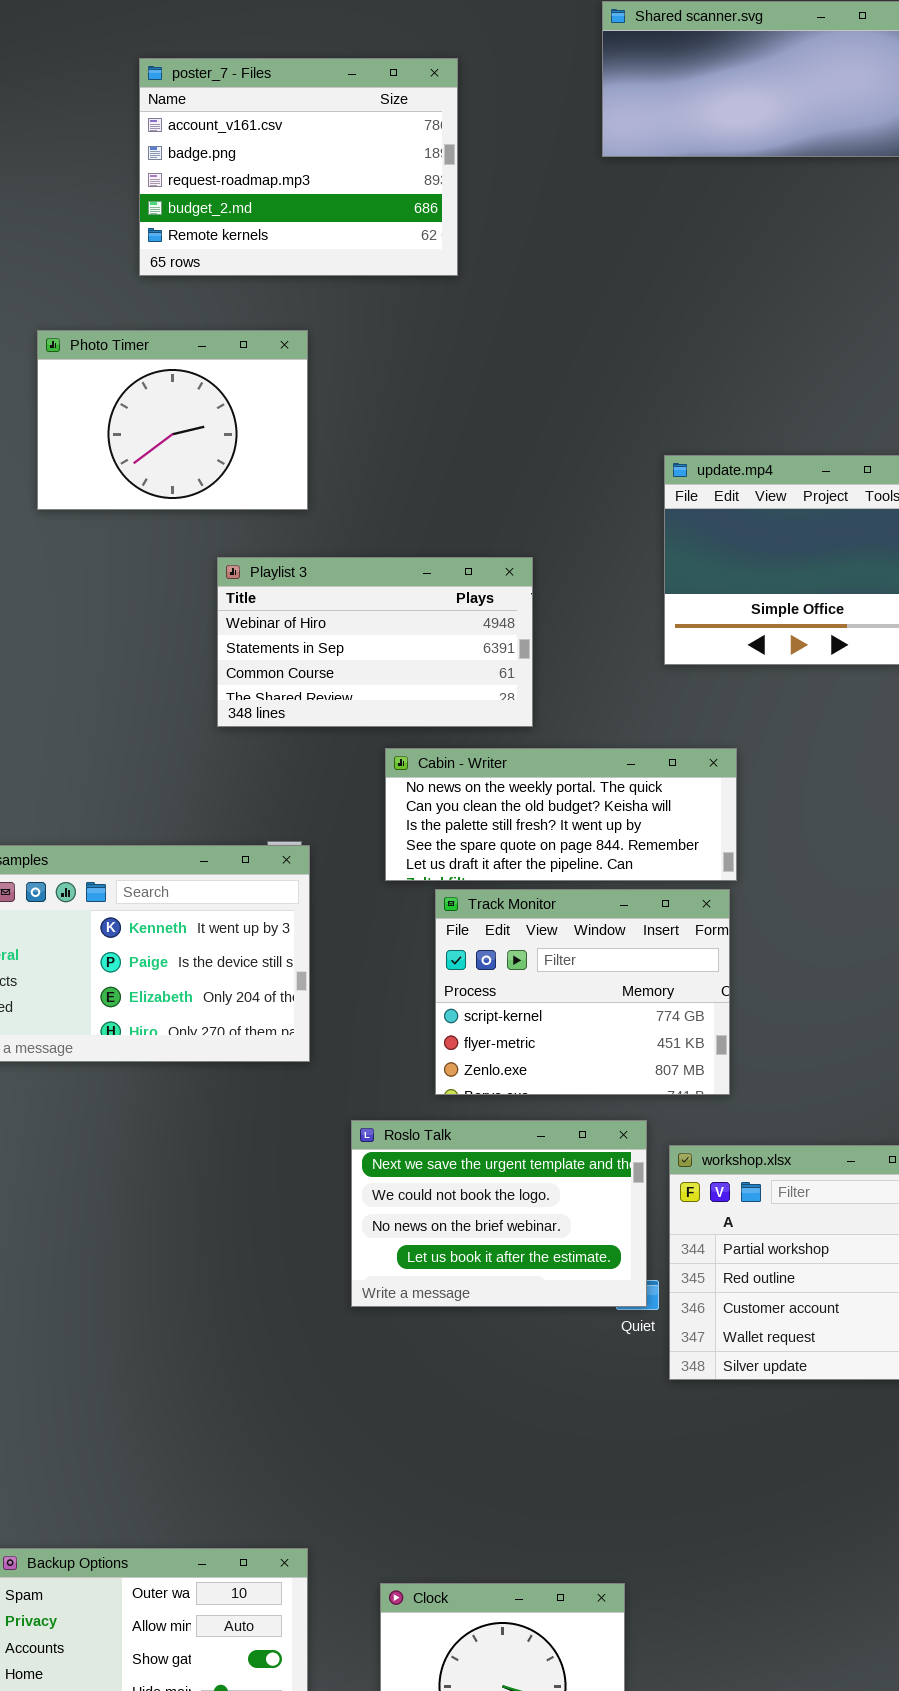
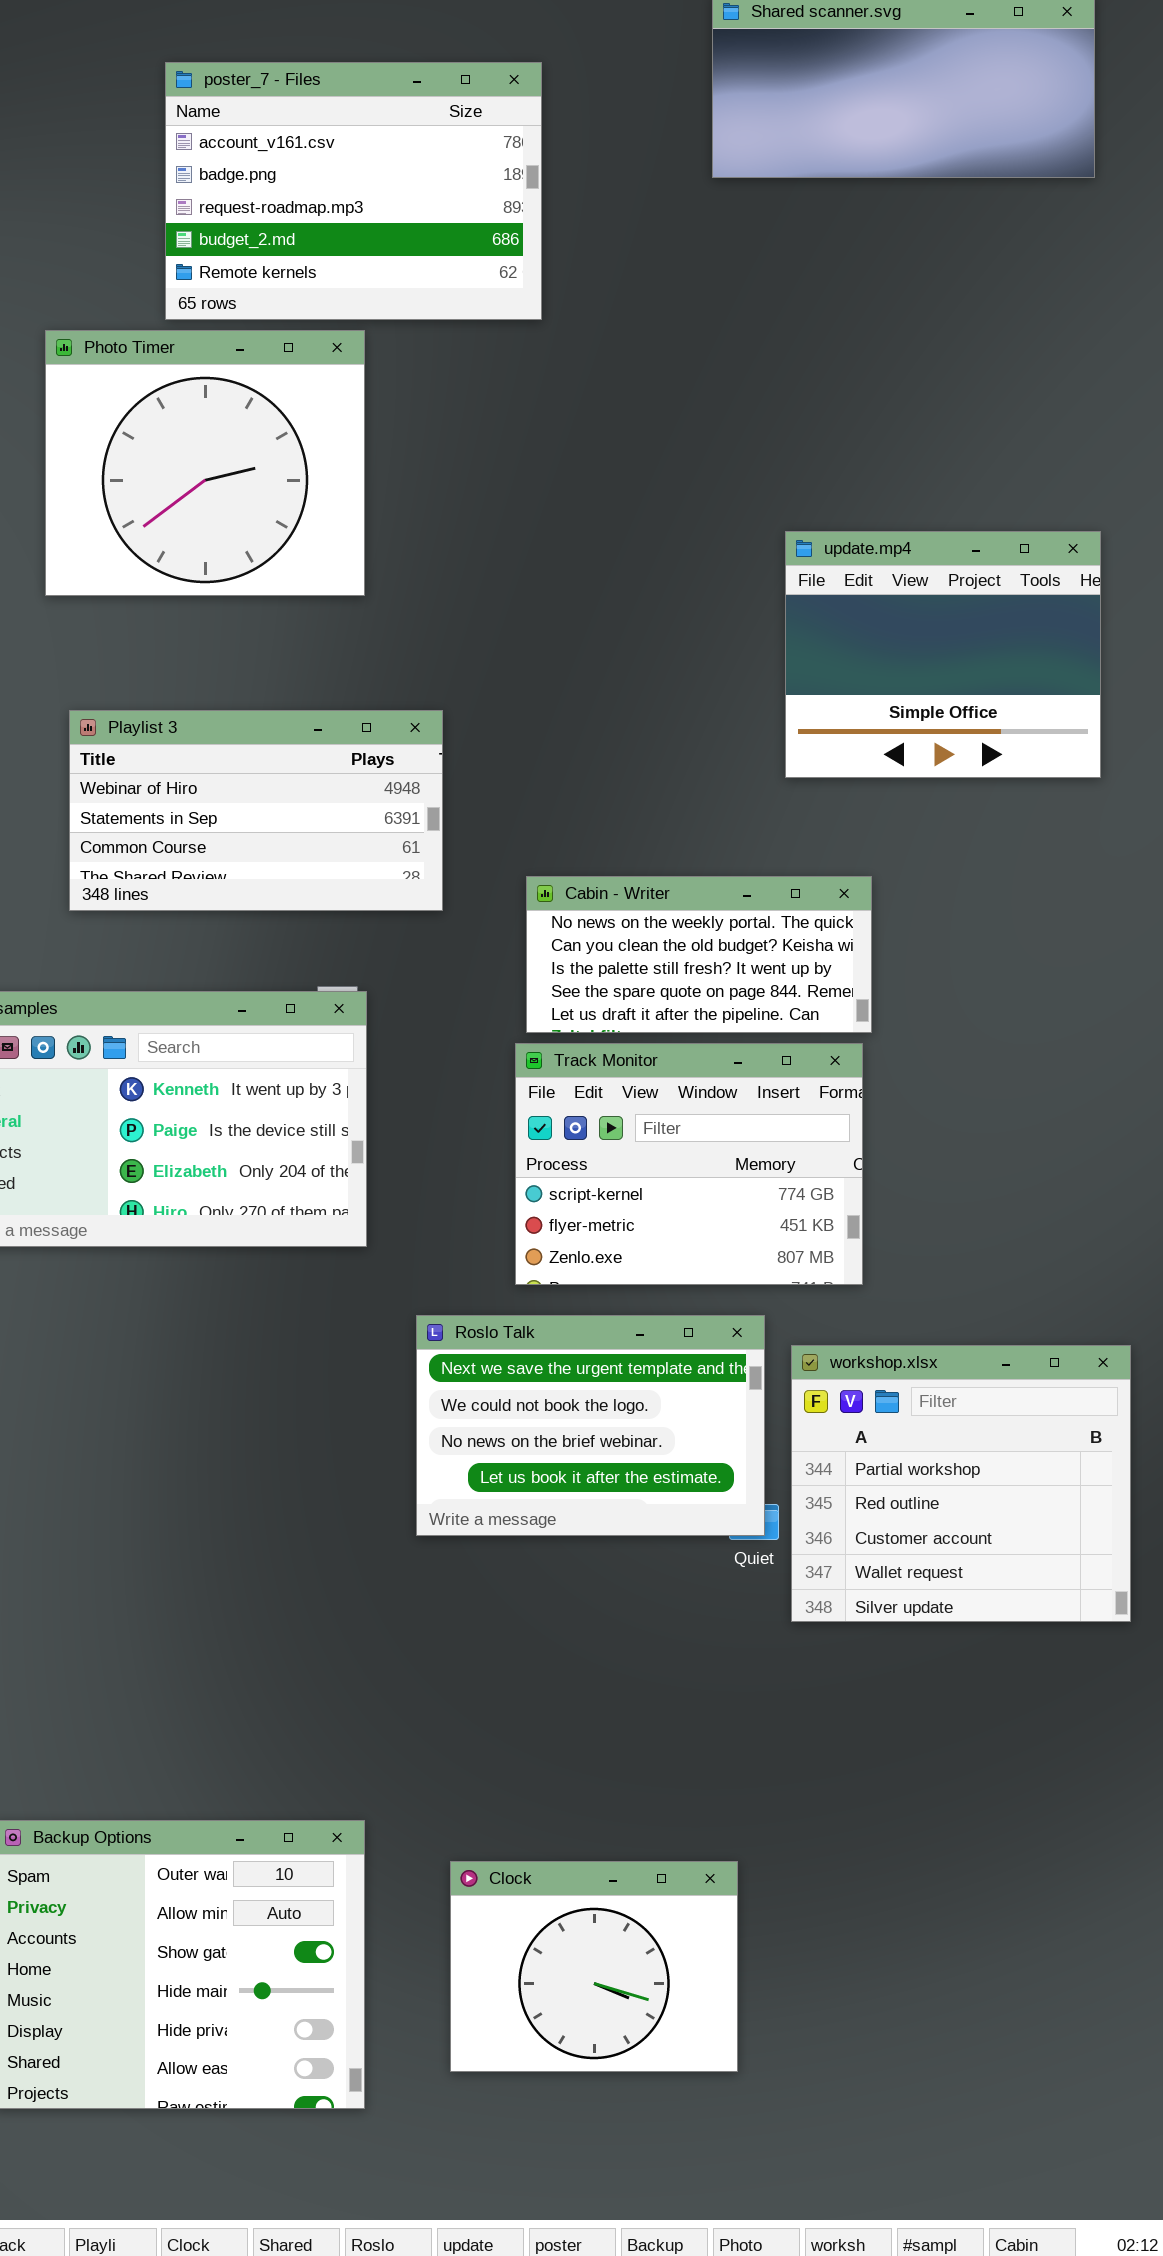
Photo Timer: [37,330,308,510] -> [45,330,365,596], resized
Playlist 3: [217,557,533,727] -> [69,710,443,911], moved
Cabin - Writer: [385,748,737,881] -> [526,876,872,1033], resized

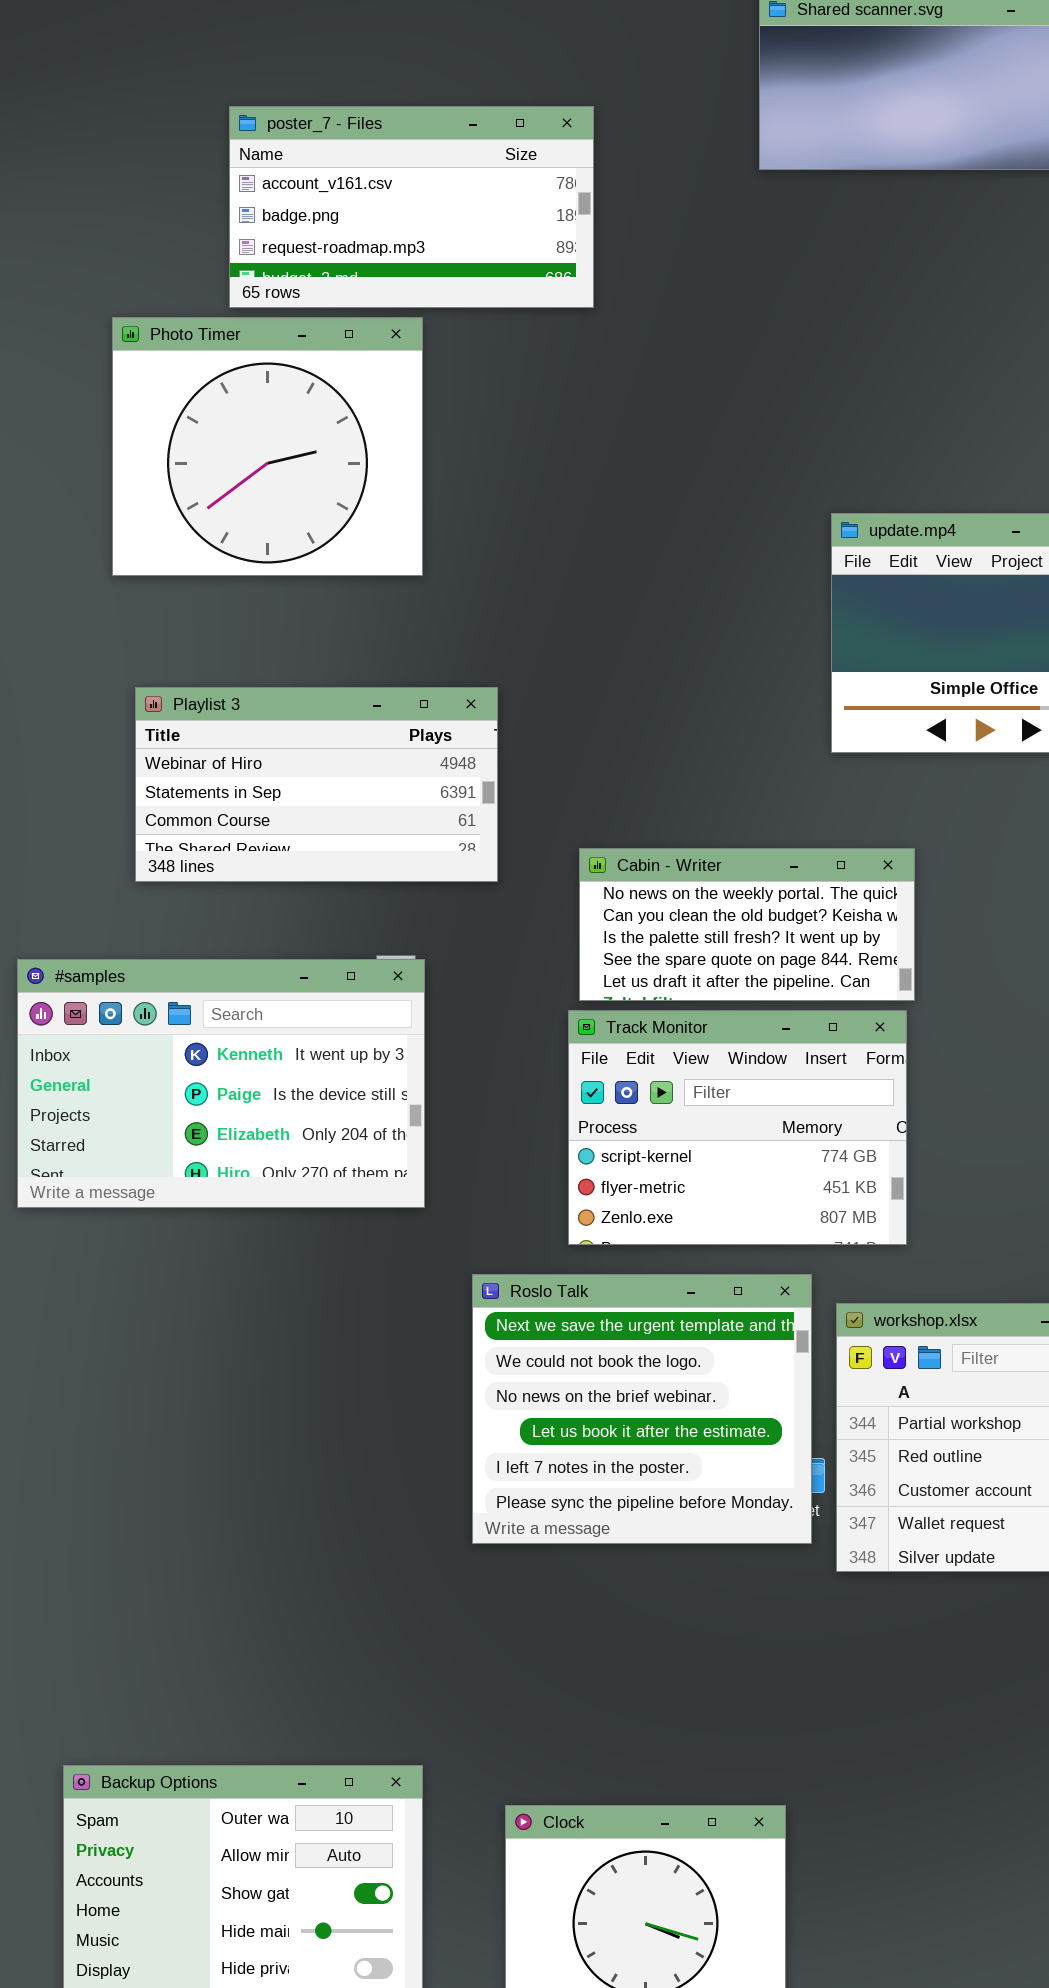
poster_7 - Files: [165,62,542,320] -> [229,106,594,308], resized
Roslo Talk: [416,1315,765,1536] -> [472,1274,812,1544], resized

